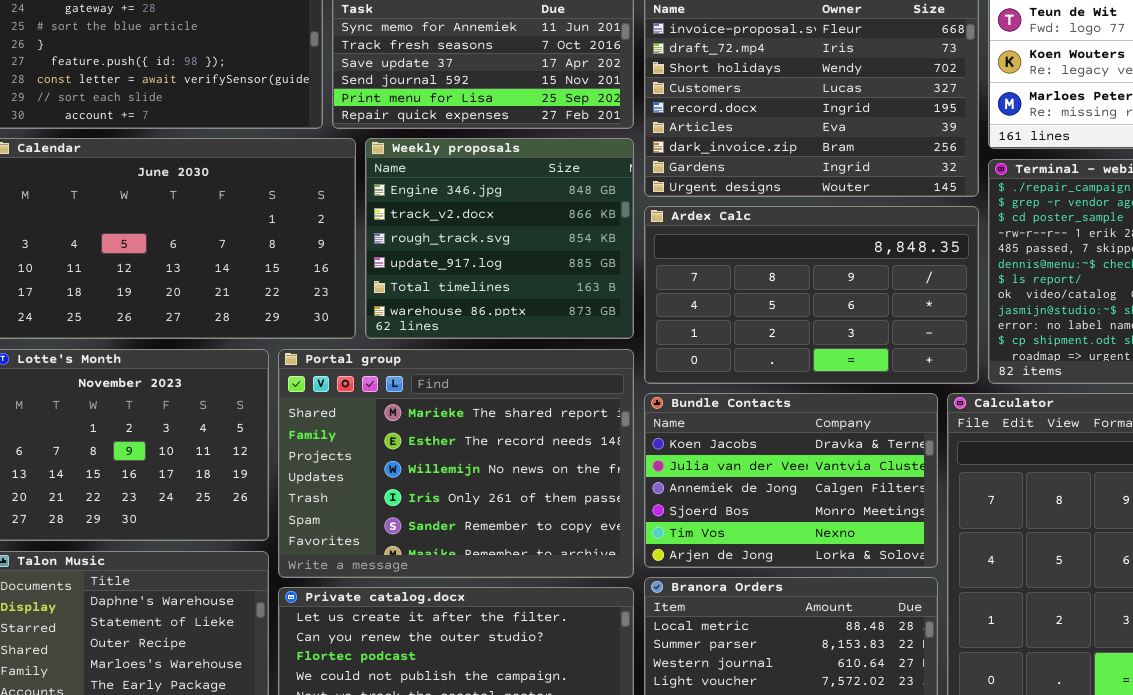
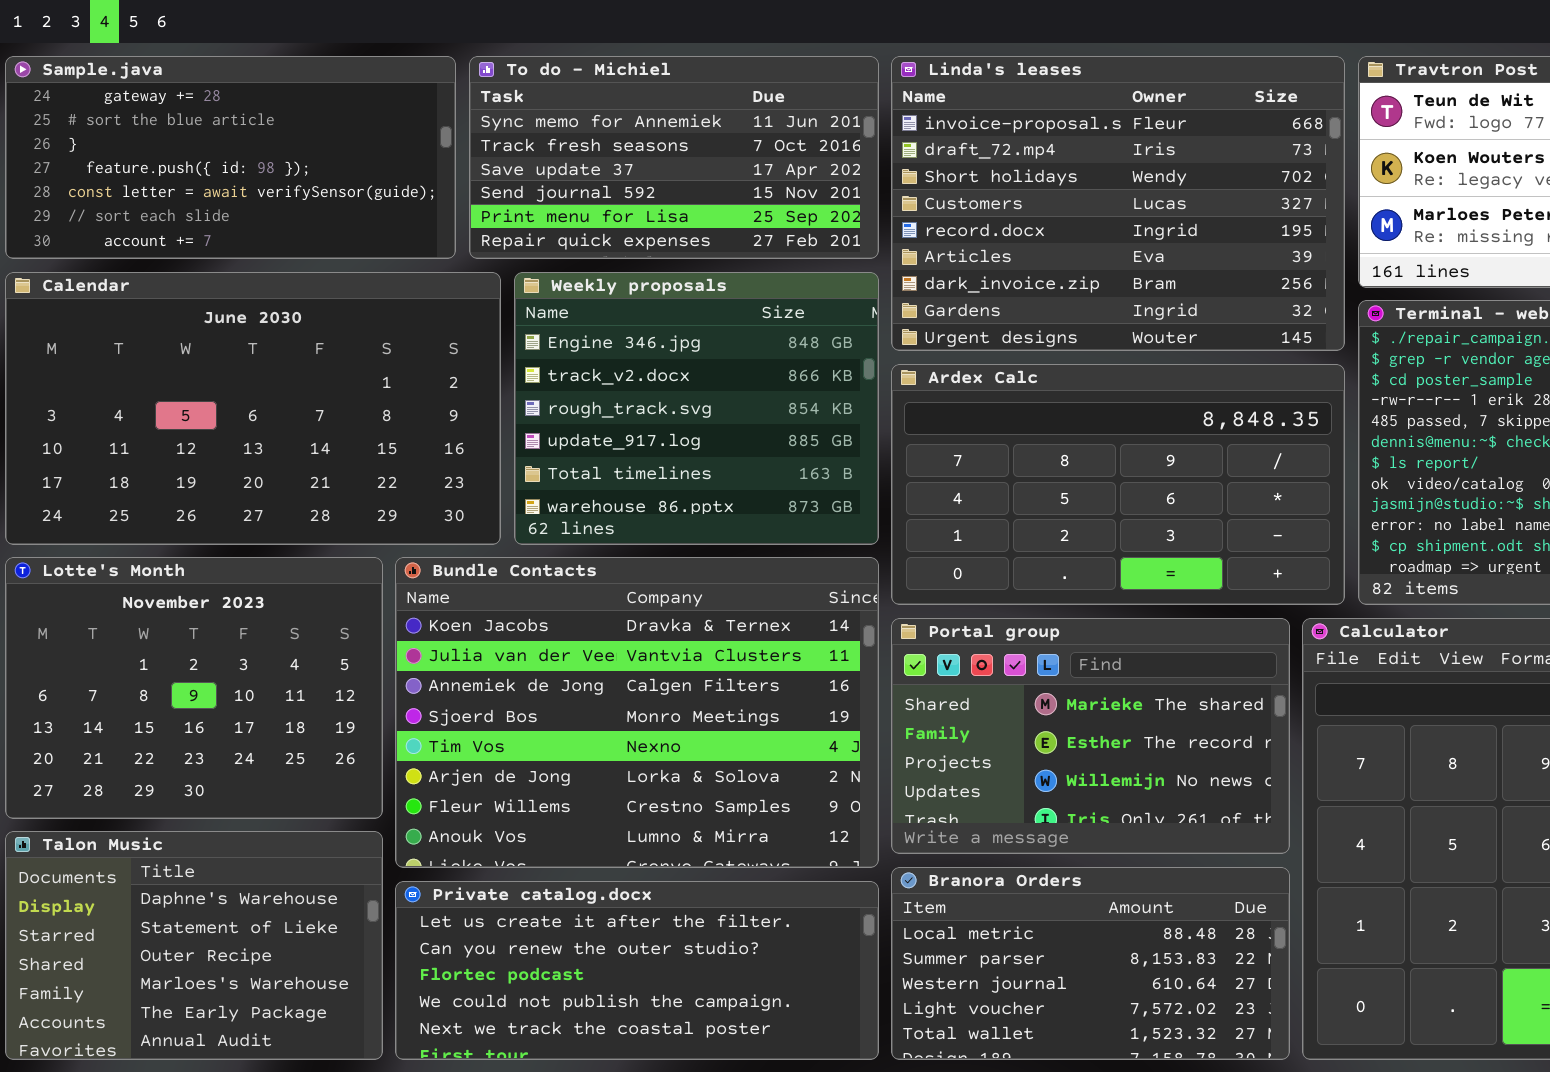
Portal group: [278,349,634,578] -> [891,618,1290,854], moved, resized
Bundle Contacts: [644,393,938,568] -> [395,557,879,868], moved, resized

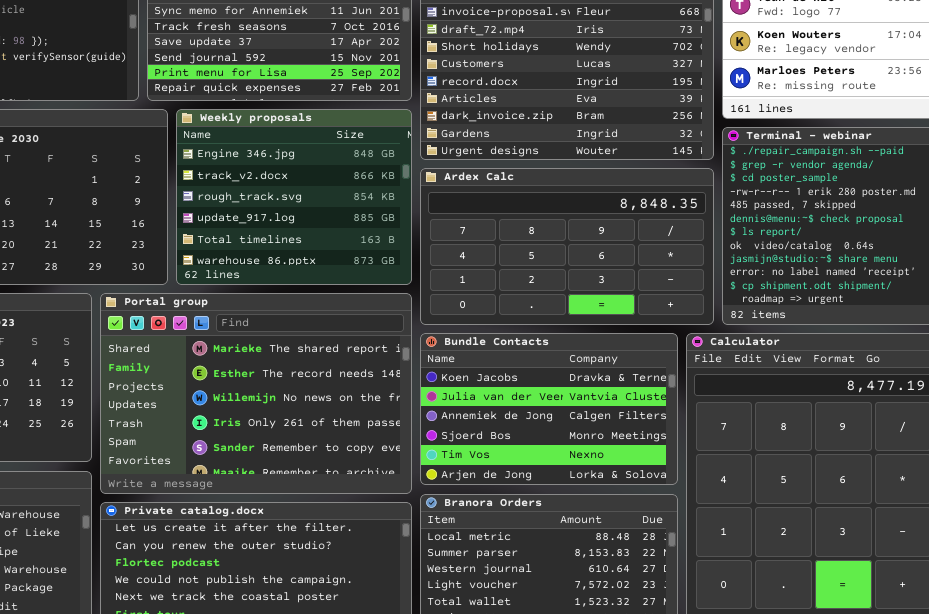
Bundle Contacts: [395,557,879,868] -> [420,333,678,485], moved, resized
Portal group: [891,618,1290,854] -> [100,293,412,494], moved, resized

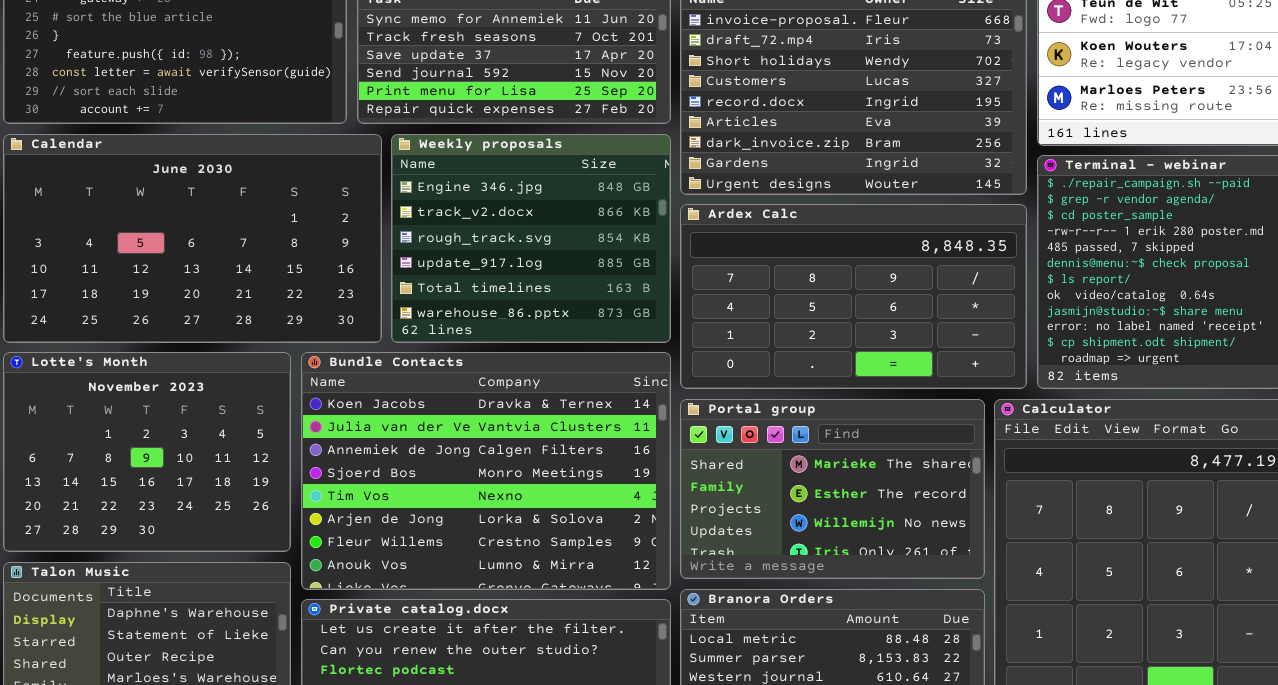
Portal group: [100,293,412,494] -> [680,399,985,579], moved, resized
Bundle Contacts: [420,333,678,485] -> [301,352,671,590], moved, resized

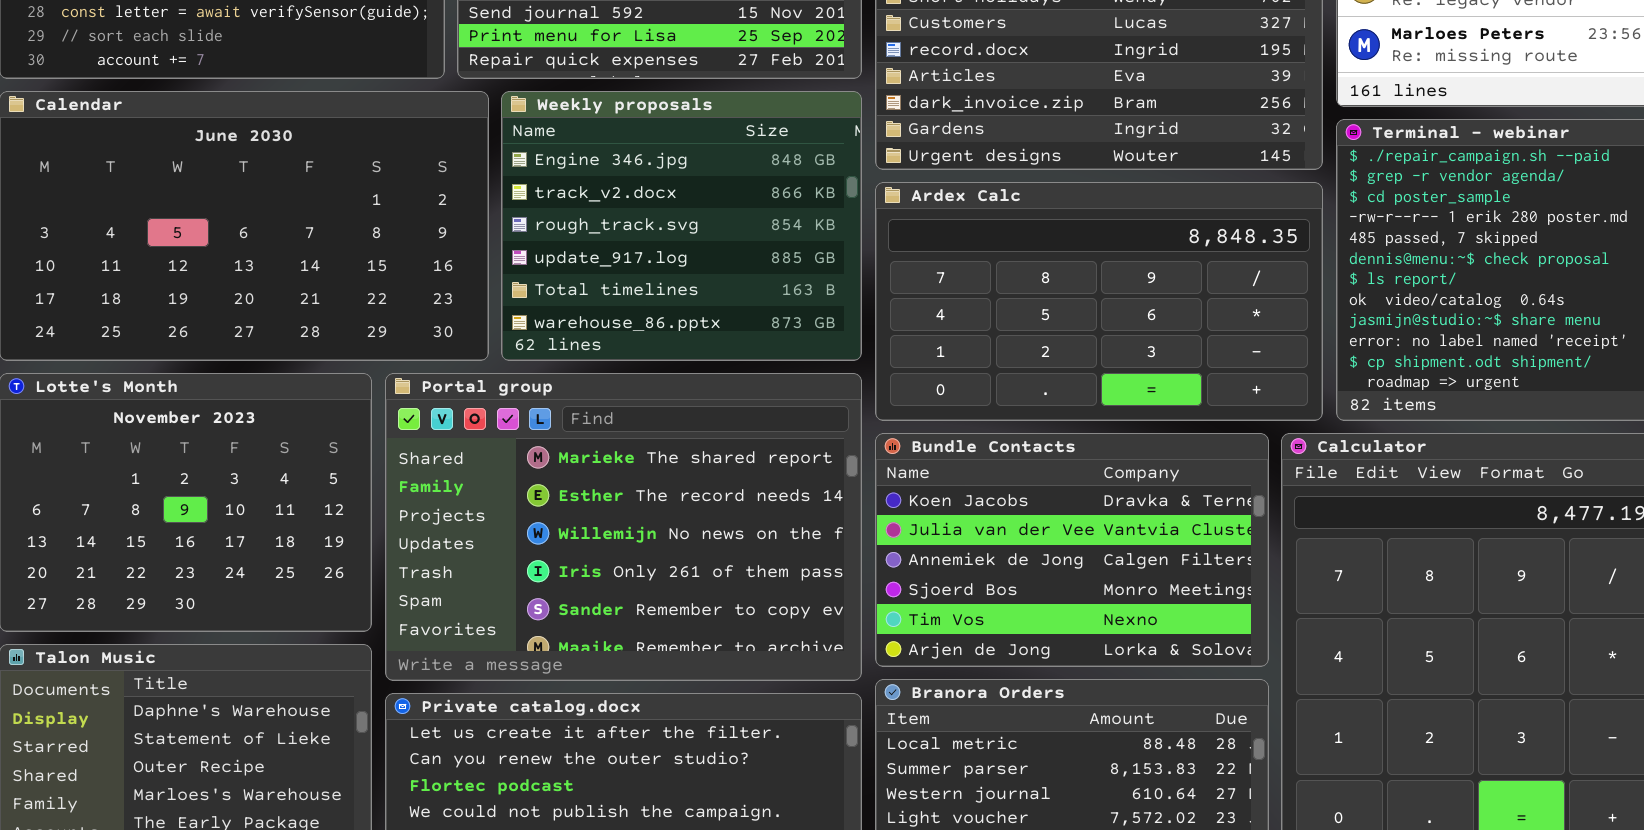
Bundle Contacts: [301,352,671,590] -> [875,433,1269,667], moved, resized
Portal group: [680,399,985,579] -> [385,373,862,681], moved, resized

